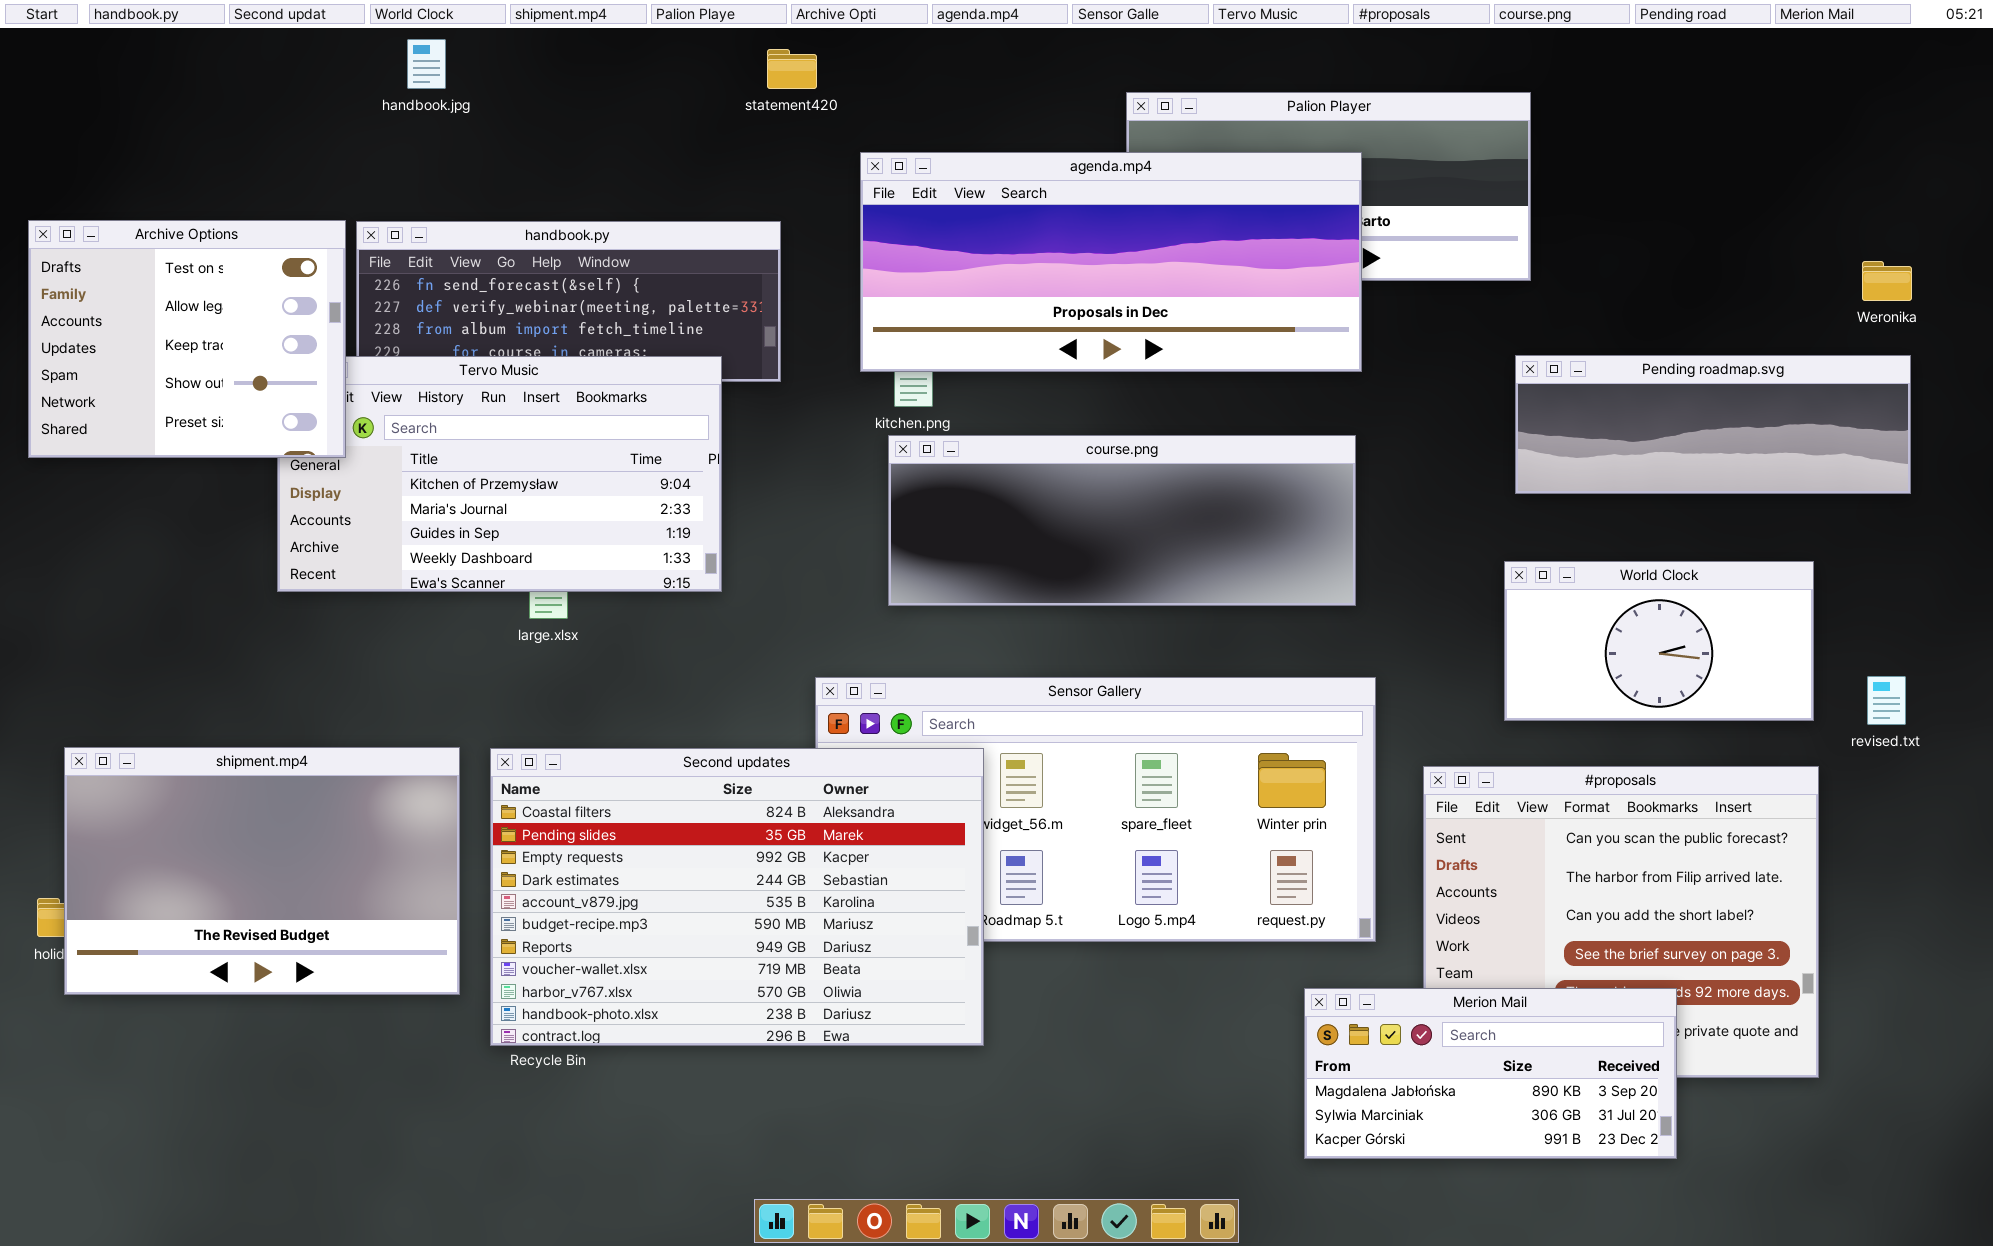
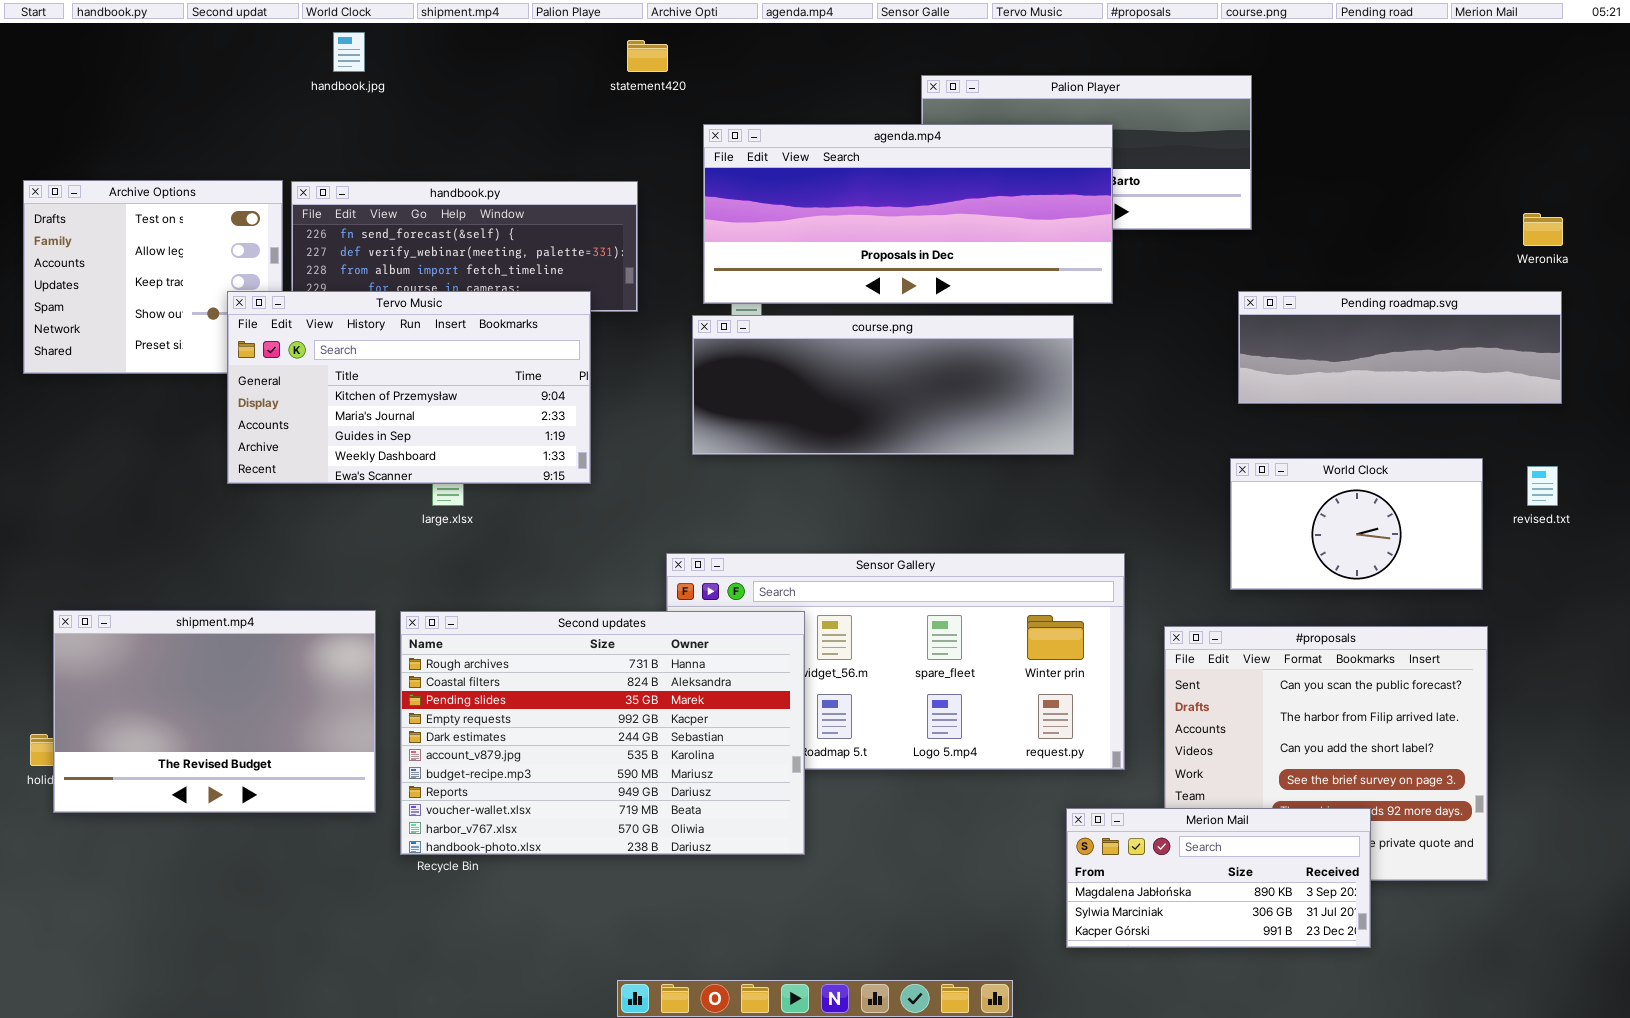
Tervo Music: [277,356,722,592] -> [227,291,591,484], raised
course.png: [888,435,1356,606] -> [692,315,1074,455], moved
revised.txt: [1867,676,1906,725] -> [1527,466,1558,506], moved
Second updates: [490,748,984,1046] -> [400,611,805,855], scrolled up 1 row

